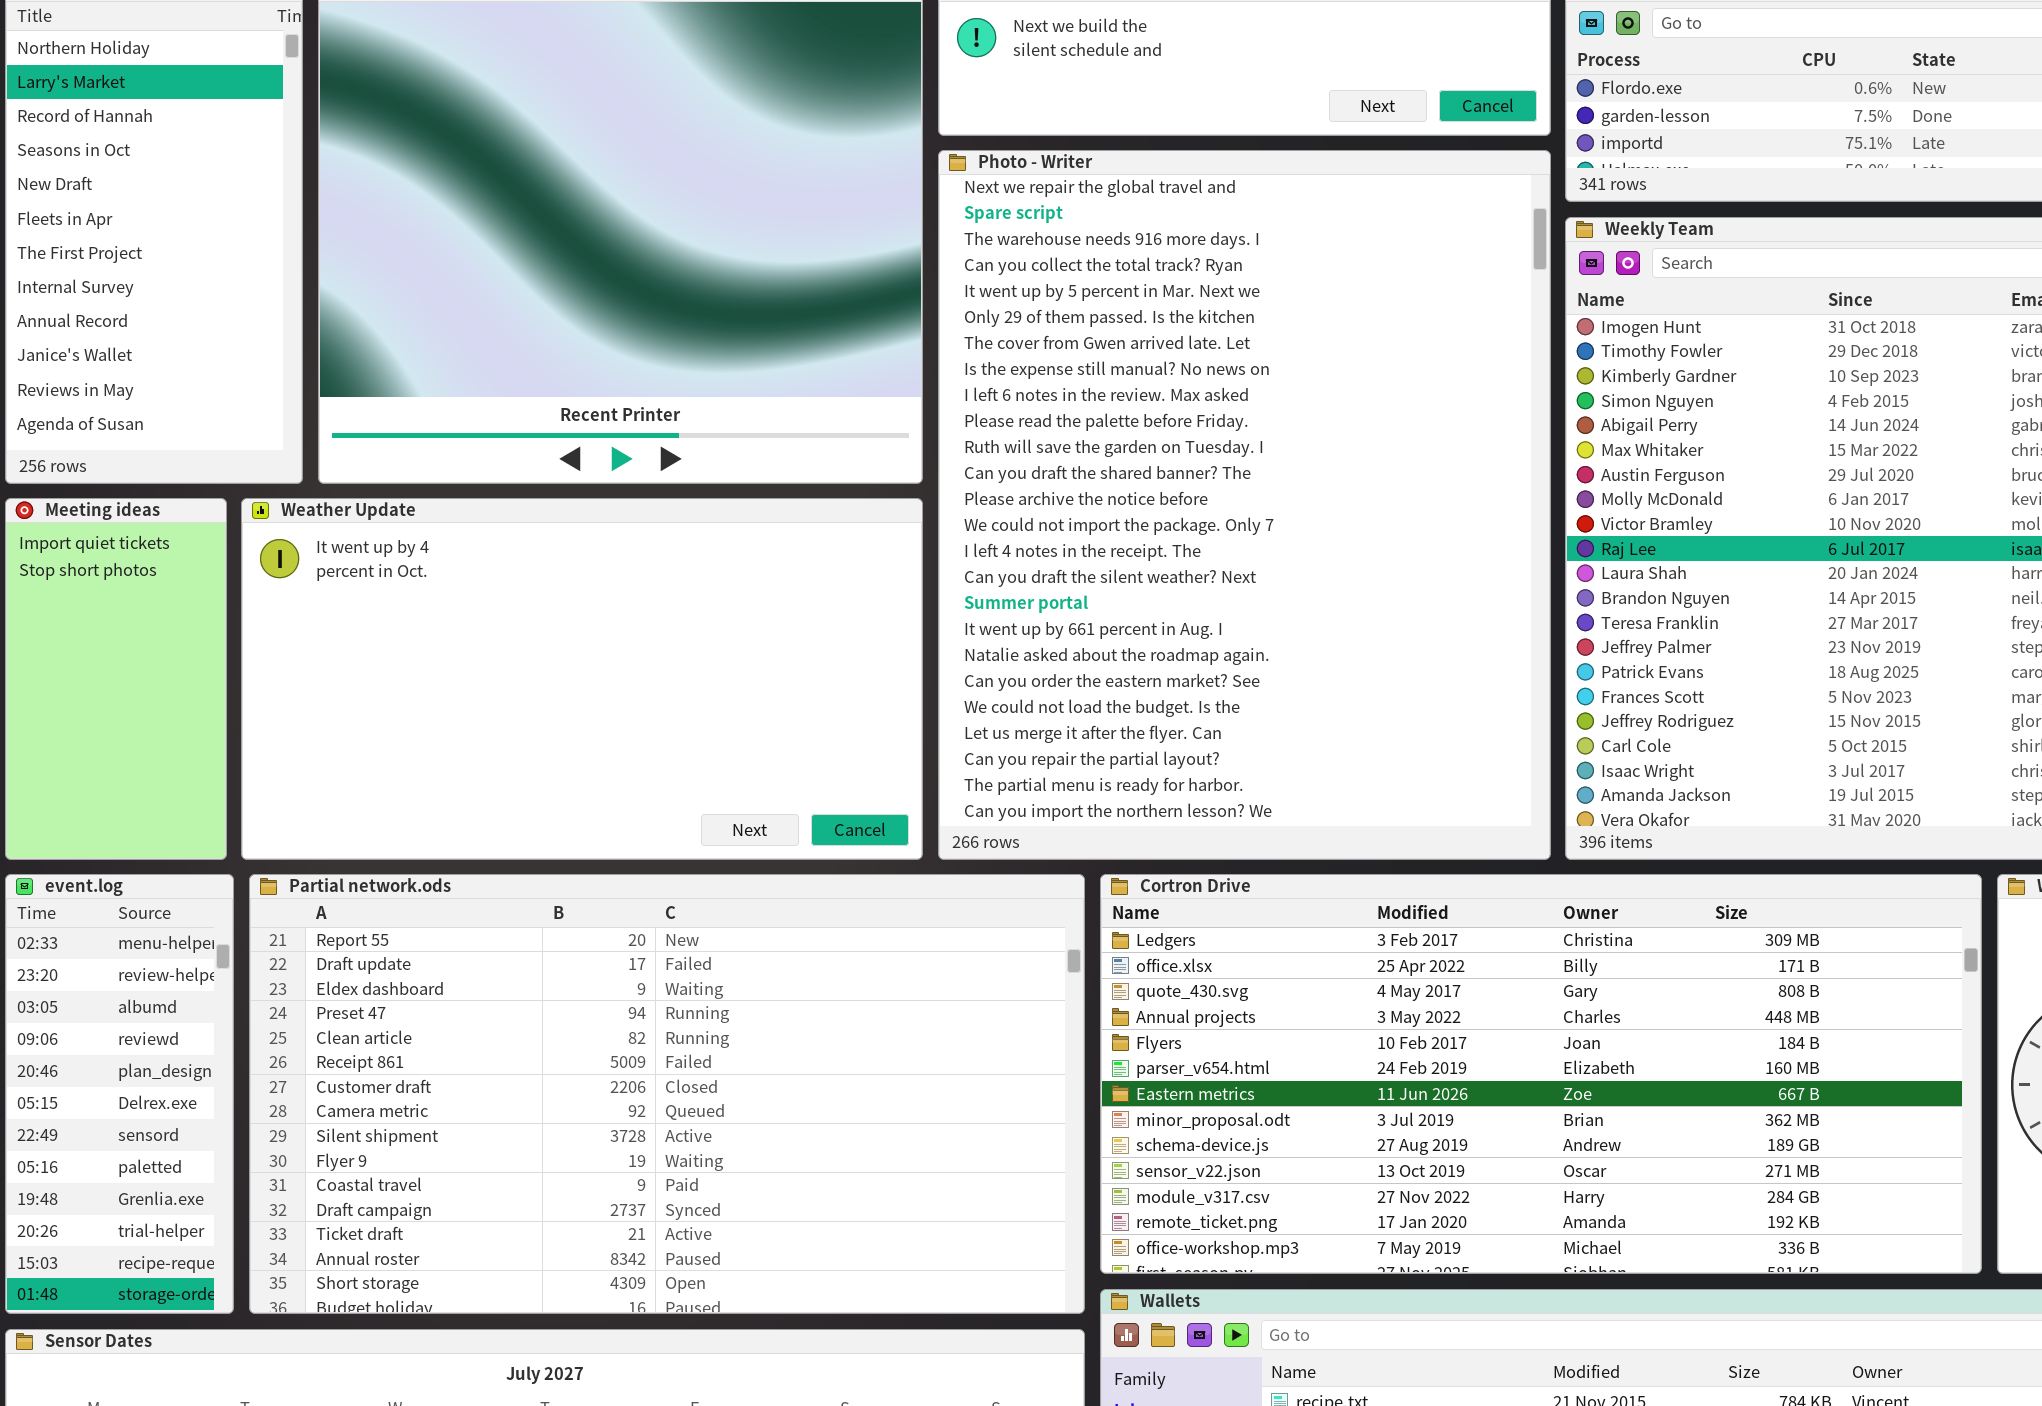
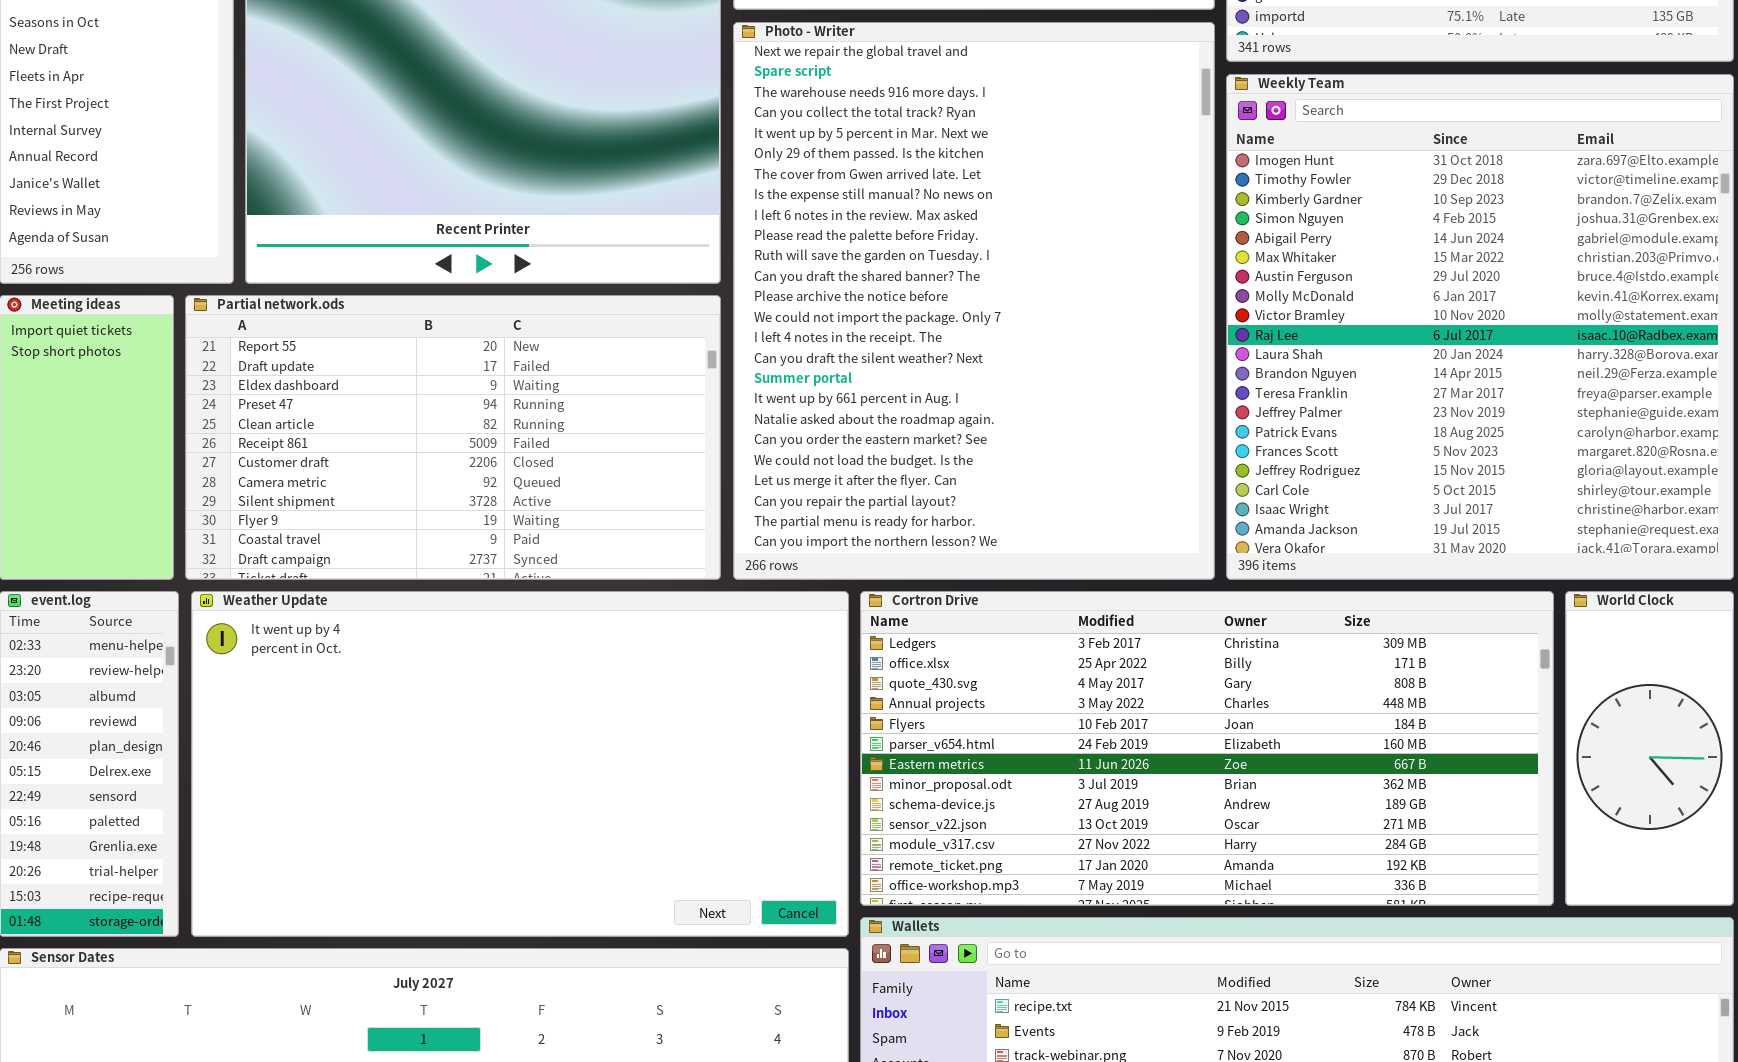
Weather Update: [241,498,923,860] -> [191,591,849,937], moved, resized
Partial network.ods: [249,874,1085,1314] -> [185,295,721,580], moved, resized

